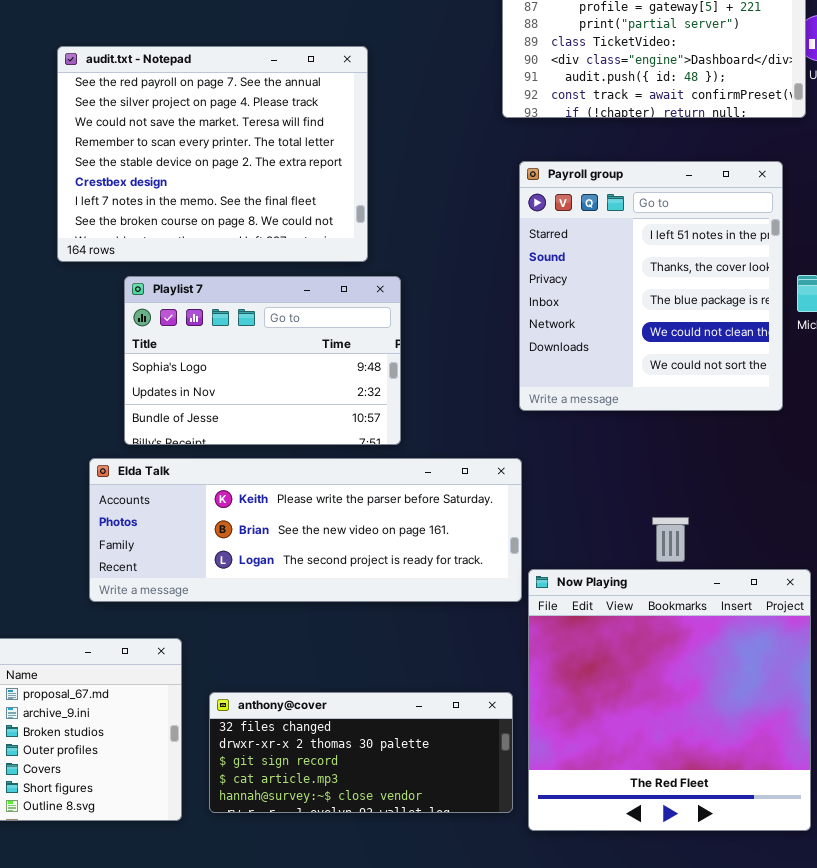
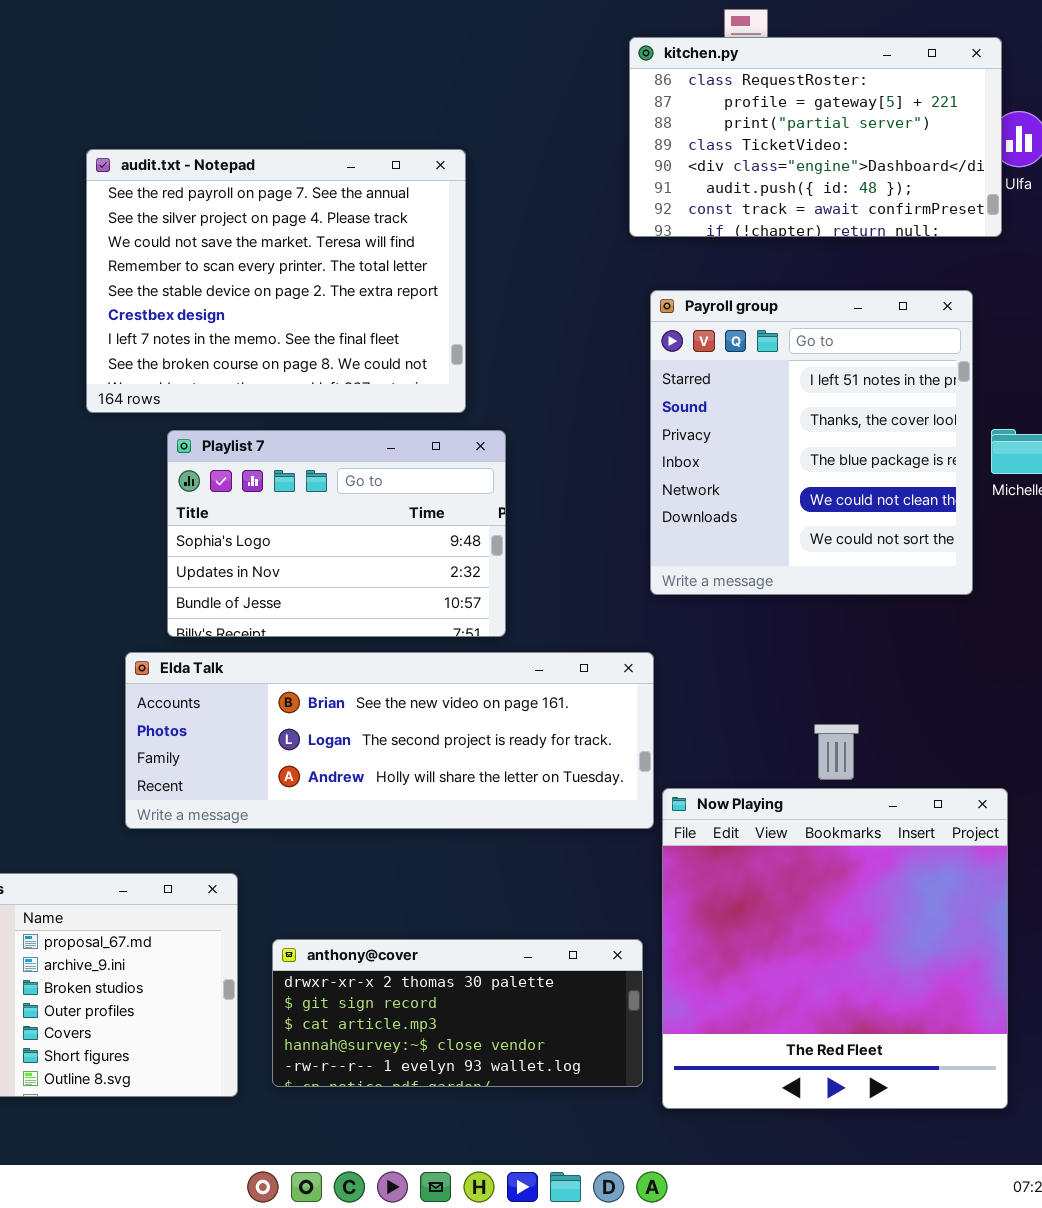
Elda Talk: [89,458,522,602] -> [125,652,654,829], scrolled down 1 row
anthony@cover: [209,692,513,813] -> [272,939,643,1087], scrolled down 1 row

